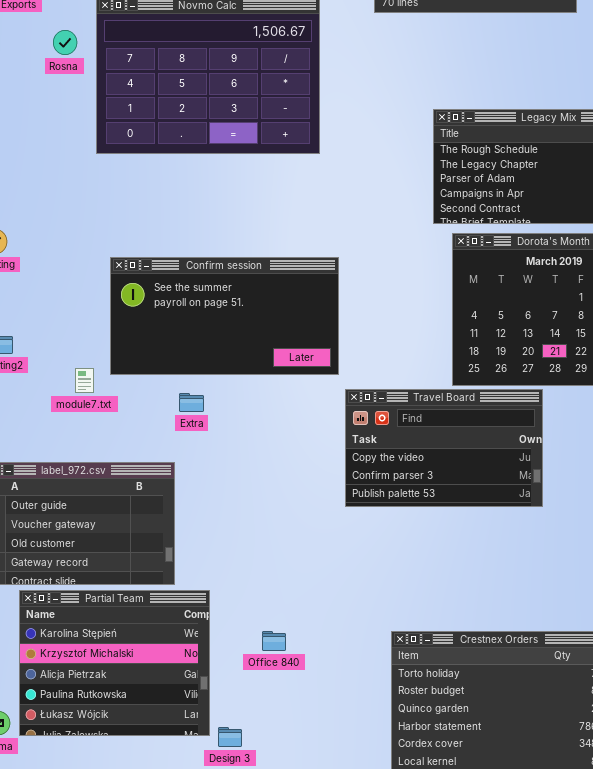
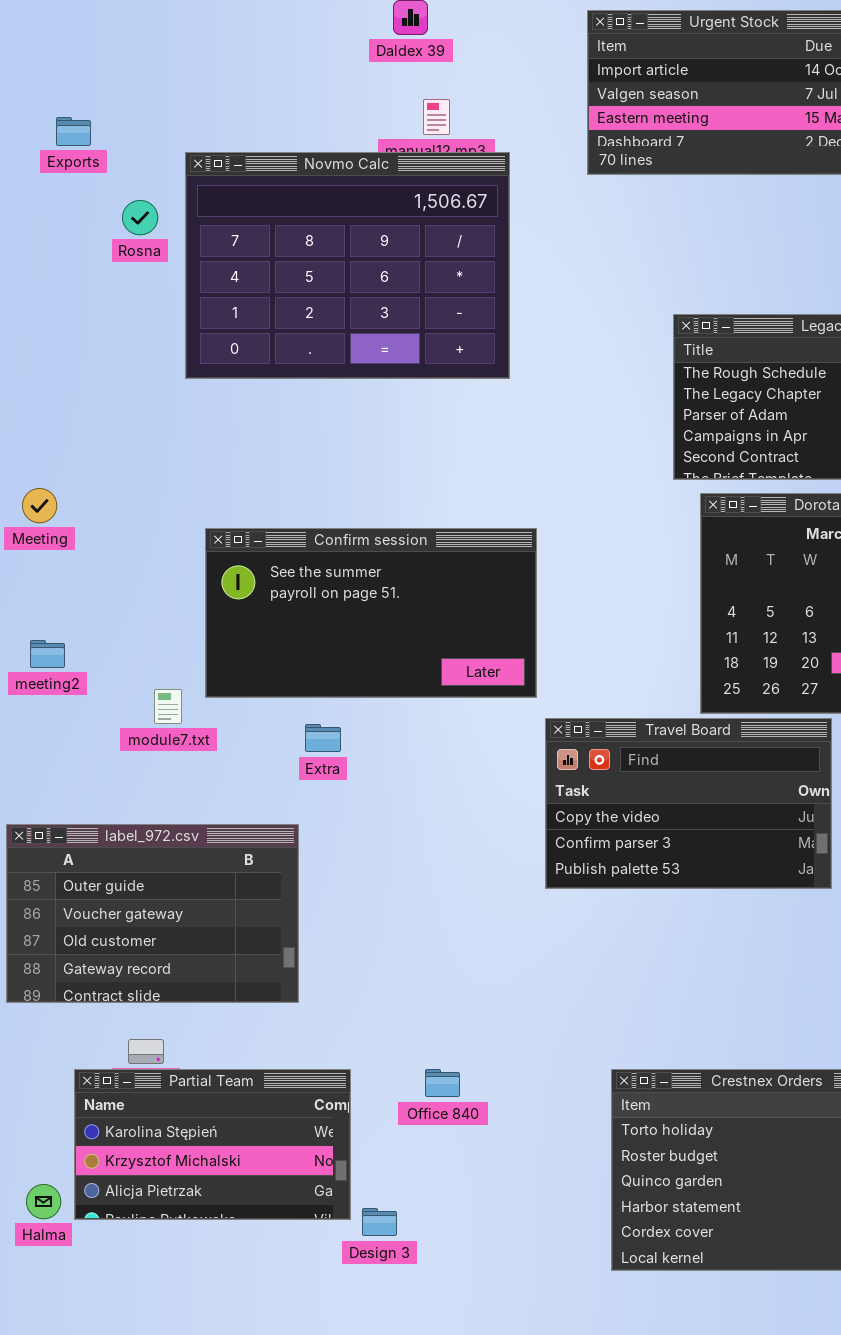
Partial Team: [19,590,210,736] -> [74,1069,351,1220], resized

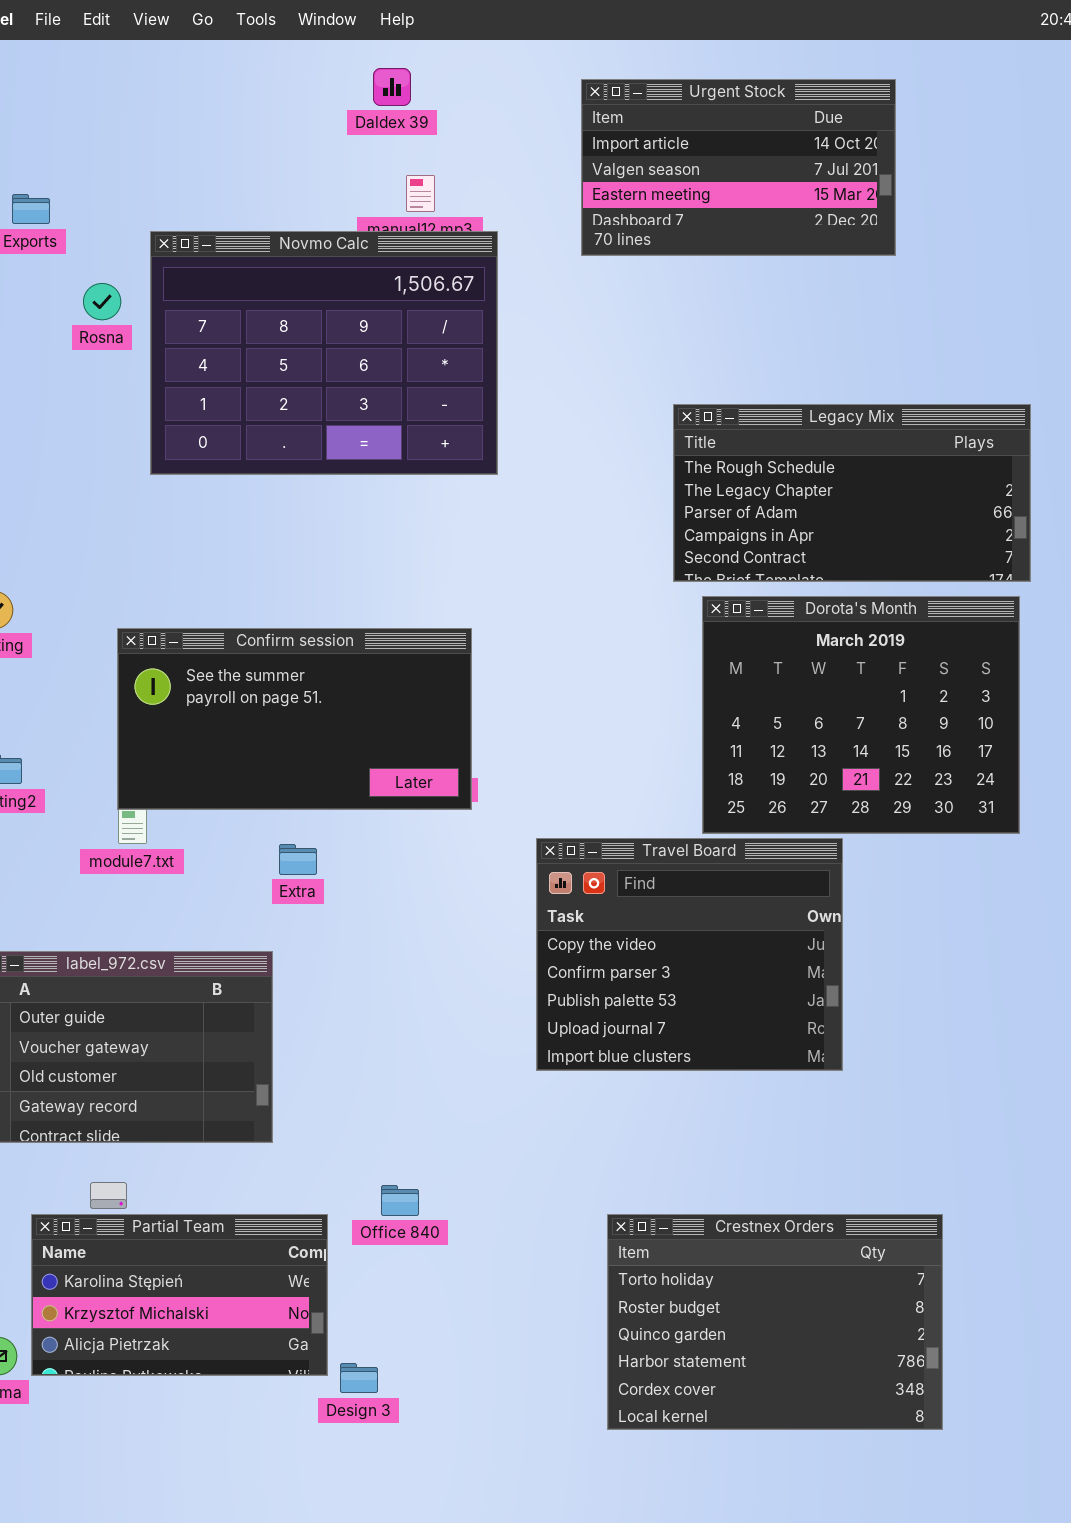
Confirm session: [205,528,537,698] -> [117,628,472,810], moved
Travel Board: [545,718,832,889] -> [536,838,843,1071], resized
Office 840: [425,1069,460,1097] -> [381,1185,419,1216], moved

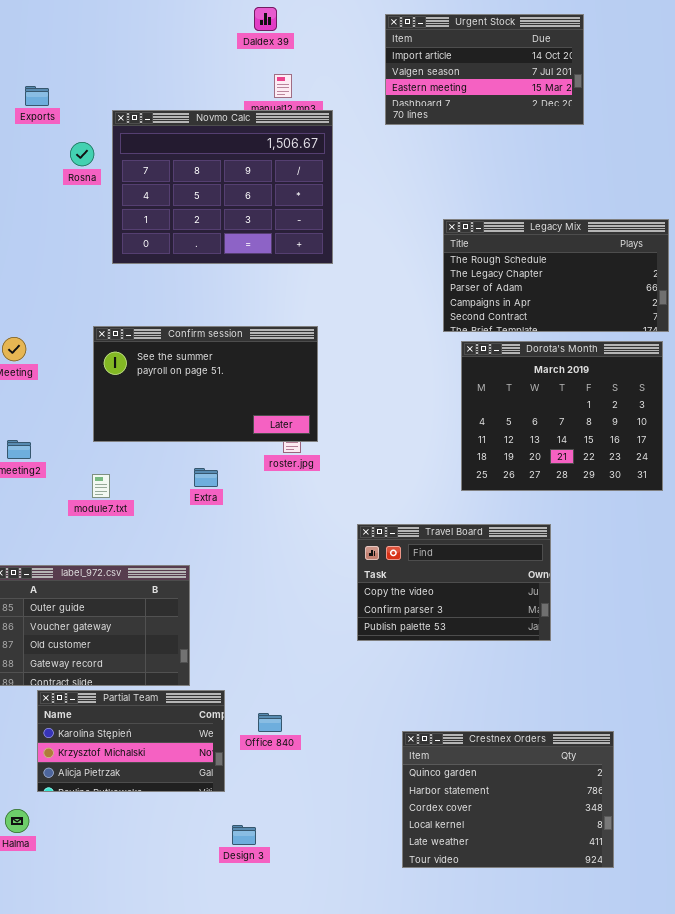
Confirm session: [117,628,472,810] -> [93,326,318,442], moved
Travel Board: [536,838,843,1071] -> [357,524,551,641], resized
Extra: [279,844,317,875] -> [194,468,218,487], moved
Partial Team: [31,1214,328,1376] -> [37,690,225,792], moved
Crestnex Orders: [607,1214,943,1430] -> [402,731,614,868], scrolled down 2 rows

